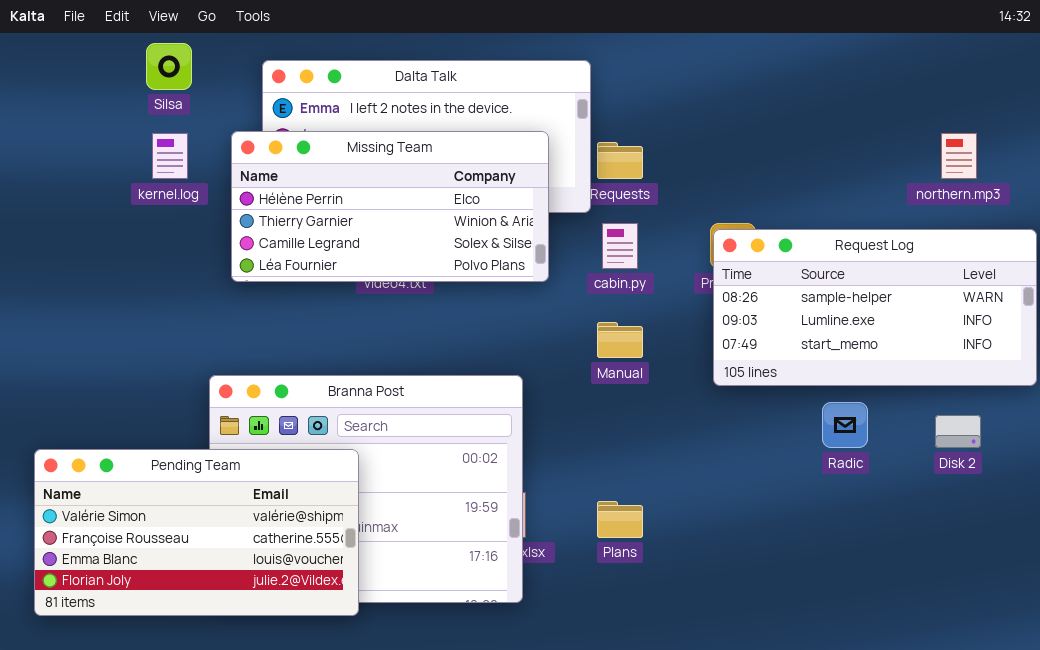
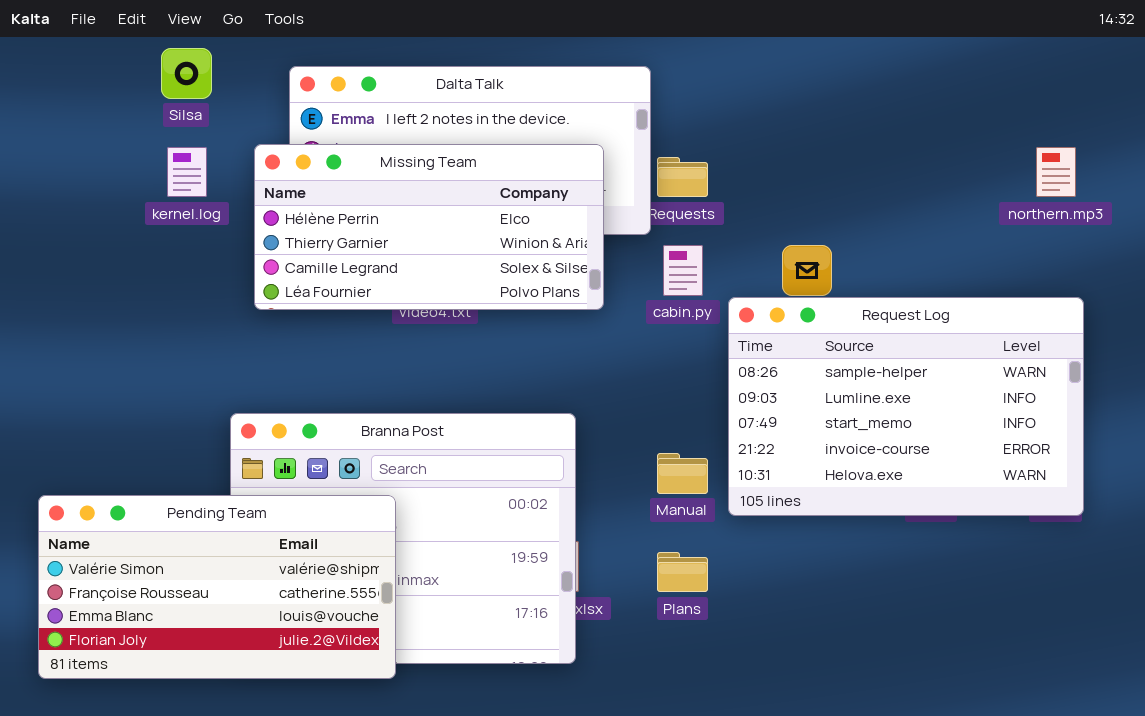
Request Log: [713,229,1037,386] -> [728,297,1084,516], moved, resized
Manual: [597,322,643,358] -> [657,453,708,494], moved

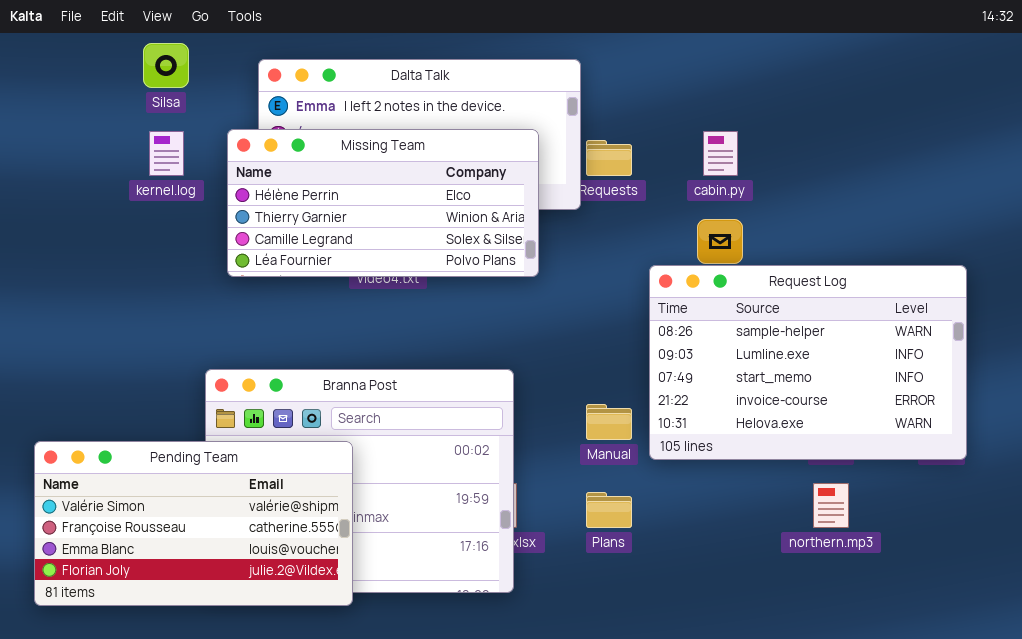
northern.mp3: [1036,147,1076,197] -> [813,483,849,528], moved
cabin.py: [663,245,703,296] -> [703,131,738,176], moved

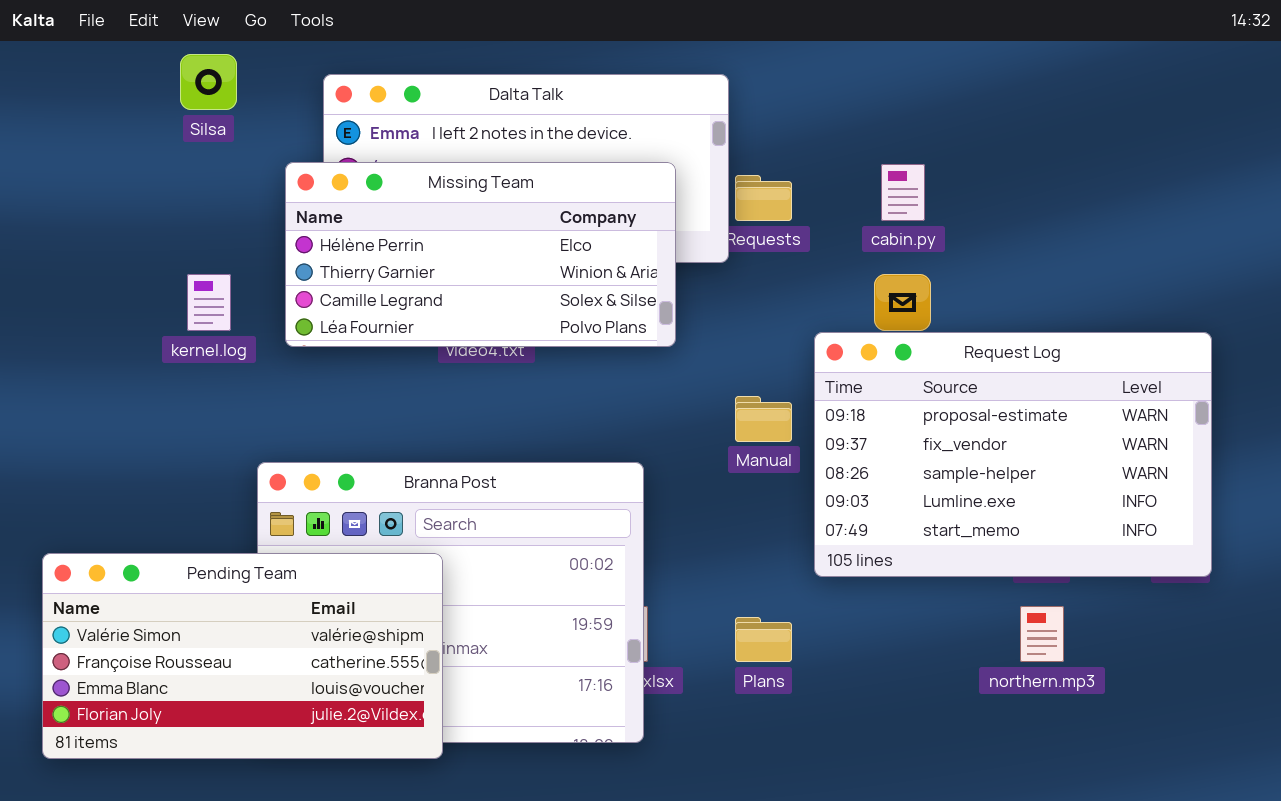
kernel.log: [149,131,184,176] -> [187,274,231,331], moved
Request Log: [649,265,967,460] -> [814,332,1212,577], scrolled up 2 rows
Manual: [586,404,632,440] -> [735,396,792,442], moved

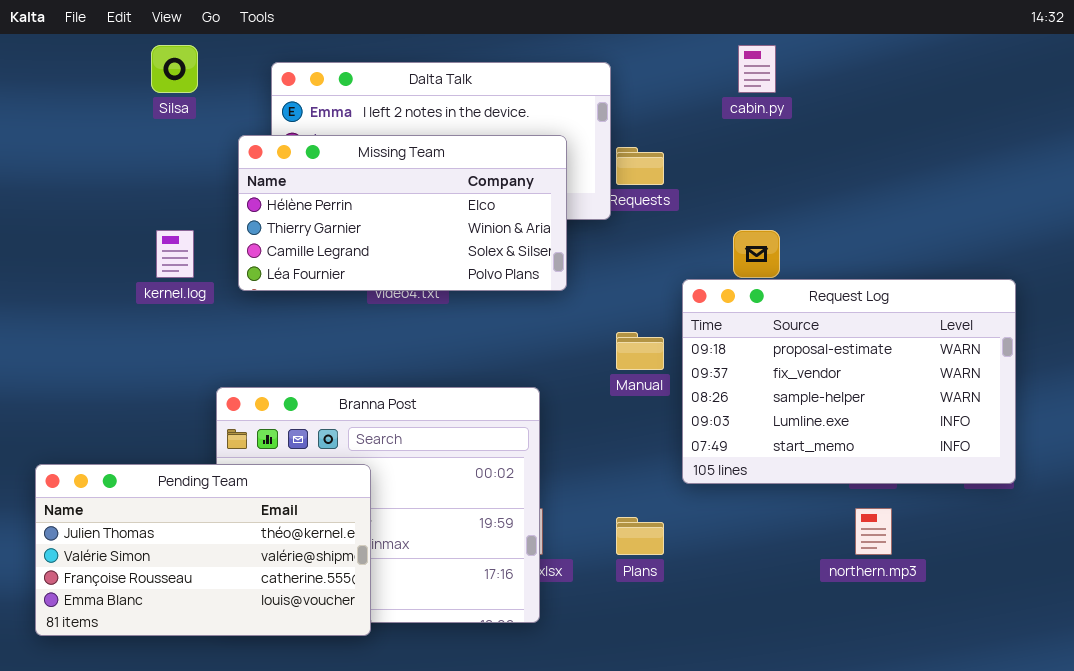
cabin.py: [881,164,925,221] -> [738,45,776,93], moved
Pending Team: [42,553,443,759] -> [35,464,371,636], scrolled up 1 row

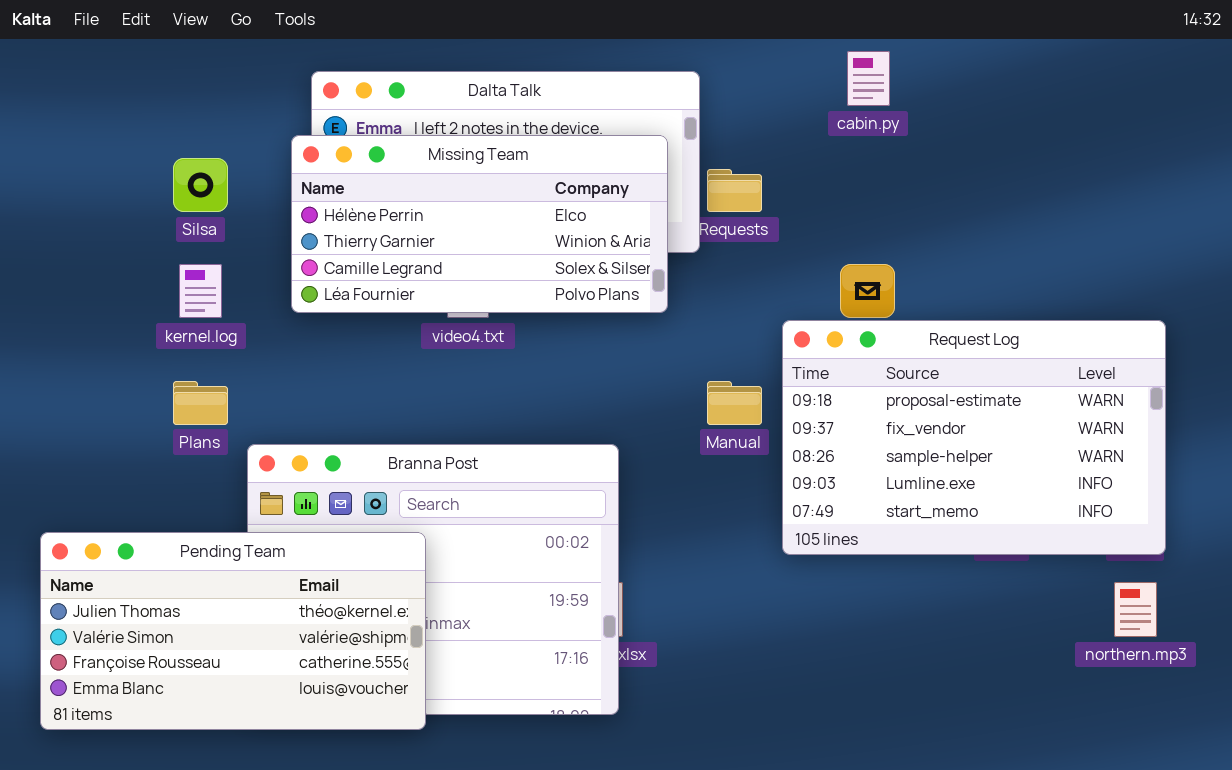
Silsa: [151,45,198,93] -> [173,158,228,212], moved
Missing Team: [238,135,567,291] -> [291,135,668,313], moved
northern.mp3: [855,508,892,555] -> [1114,582,1157,637], moved
Plans: [616,517,664,555] -> [173,381,228,425], moved

